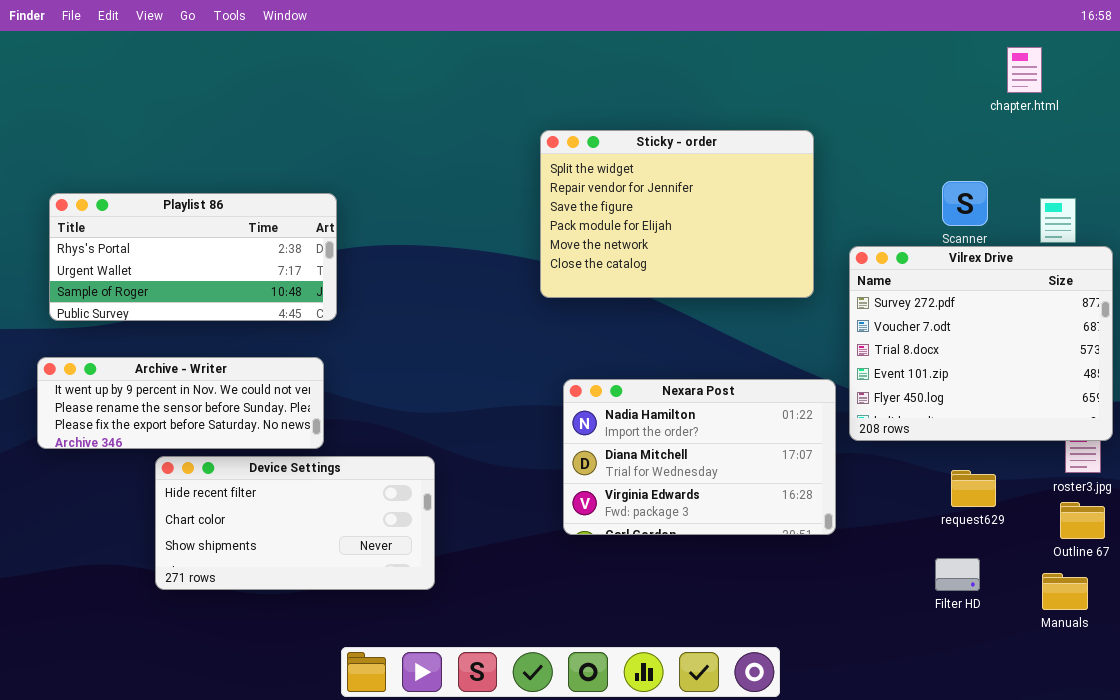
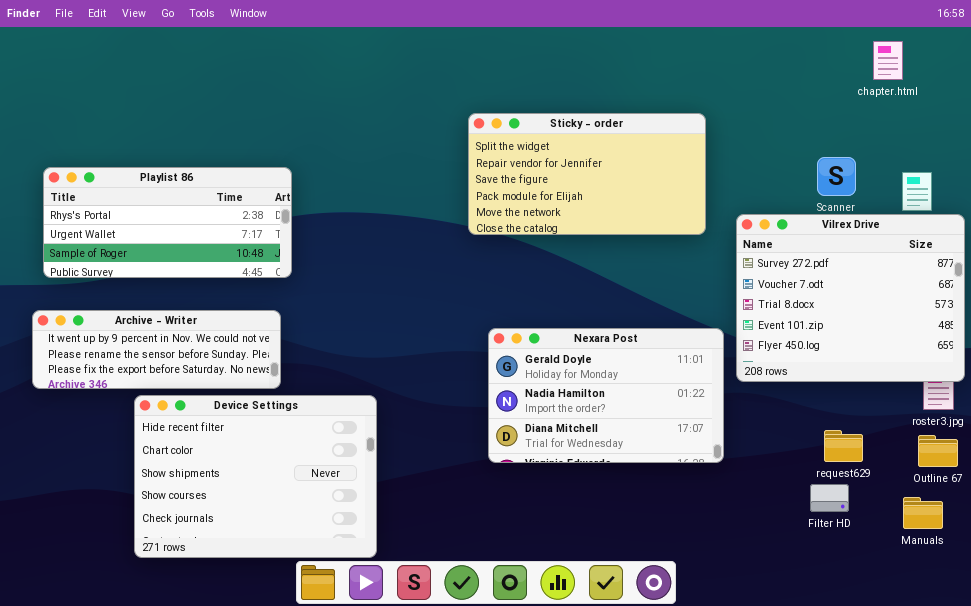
Sticky - order: [540,130,814,298] -> [468,113,706,235], resized
Nexara Post: [563,379,836,535] -> [488,328,724,463], scrolled up 1 row
Device Settings: [155,456,435,590] -> [134,395,377,558], resized
request629: [951,470,996,507] -> [824,430,863,462], moved

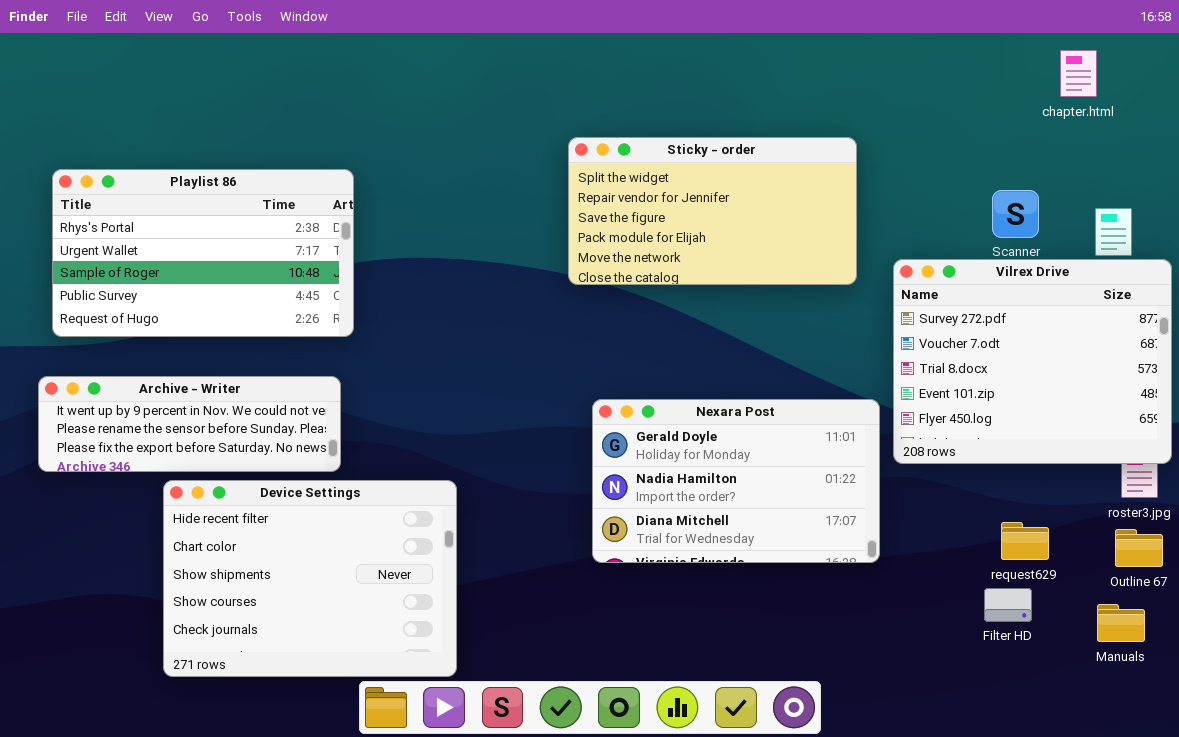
Playlist 86: [43,167,292,278] -> [52,169,354,337], resized

